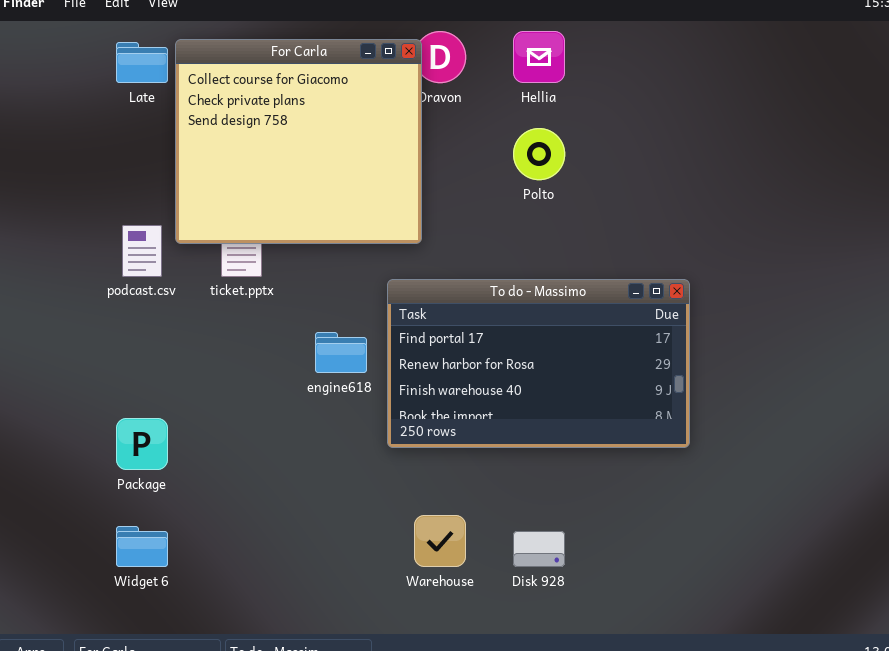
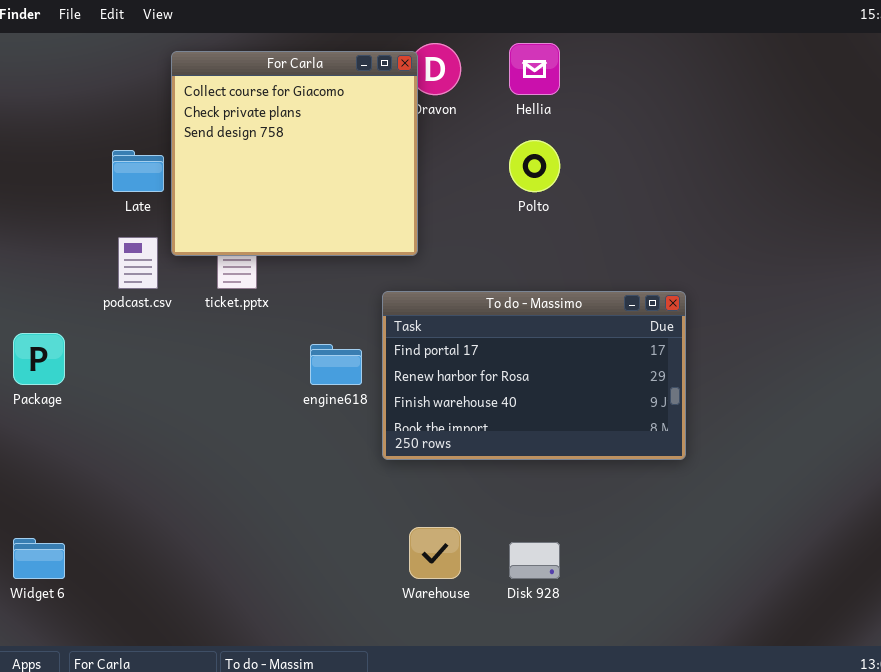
Late: [116,42,168,83] -> [112,150,164,192], moved
Package: [116,418,168,470] -> [13,333,65,385], moved
Widget 6: [116,526,168,567] -> [13,538,65,579], moved

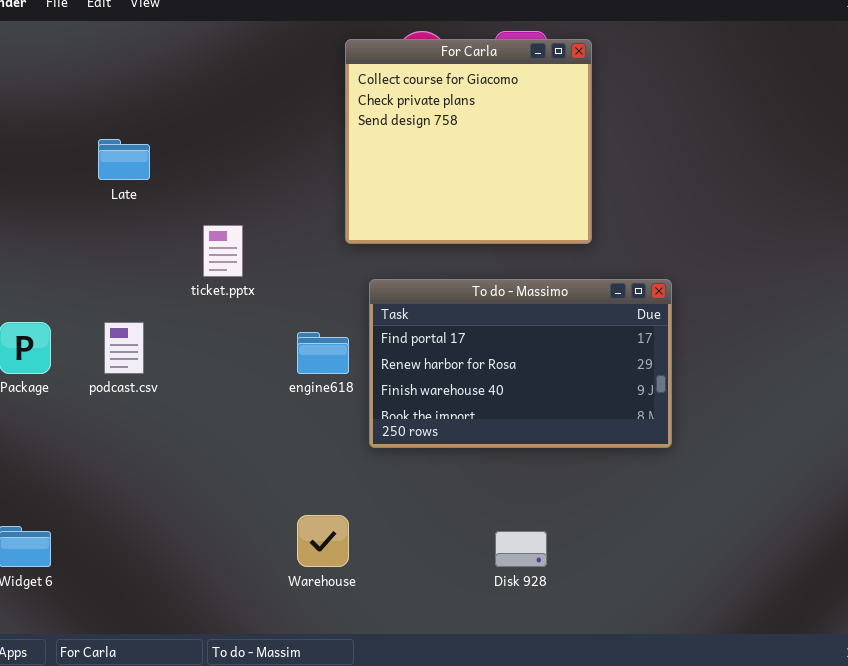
For Carla: [171,51,418,256] -> [345,39,592,244], moved
podcast.csv: [118,237,158,289] -> [104,322,144,374], moved
Warehouse: [409,527,461,579] -> [297,515,349,567], moved

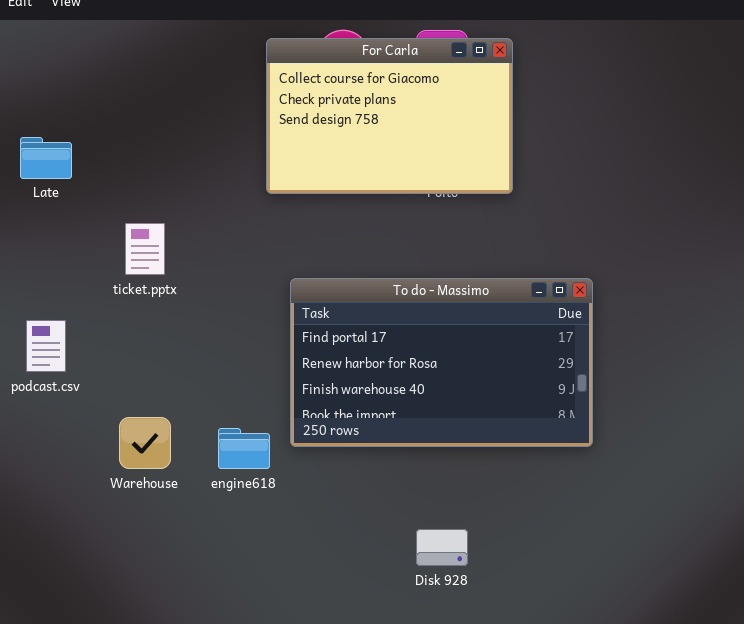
For Carla: [345,39,592,244] -> [266,38,513,194], resized
engine618: [297,332,349,374] -> [218,428,270,469], moved
Warehouse: [297,515,349,567] -> [119,417,171,469], moved

